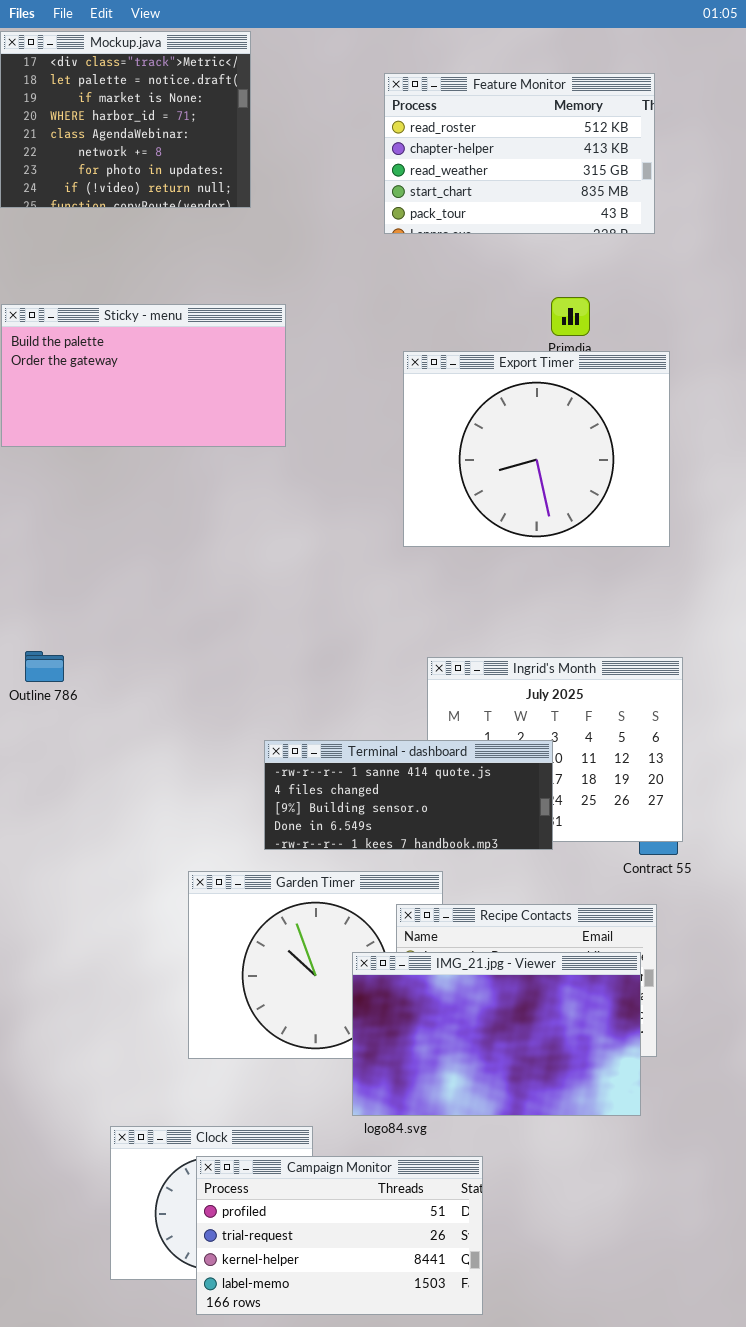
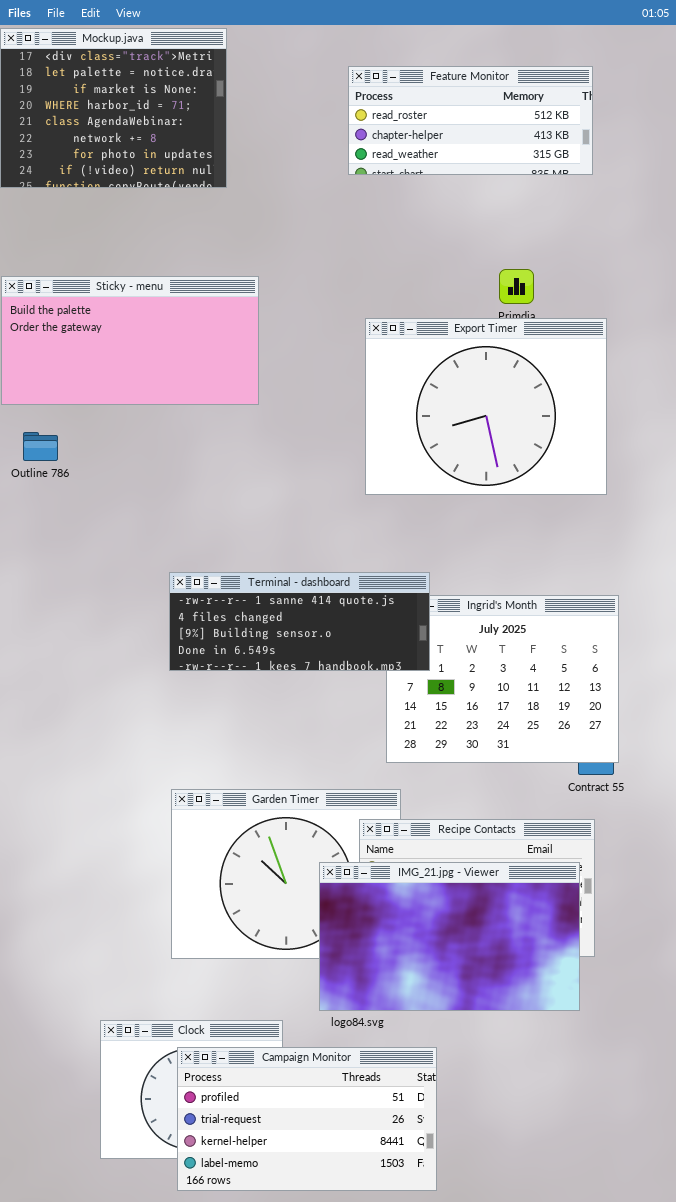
Feature Monitor: [384,73,655,234] -> [348,66,593,175], resized
Outline 786: [25,651,64,682] -> [23,432,58,461], moved
Terminal - dashboard: [264,740,553,850] -> [169,572,430,671], moved

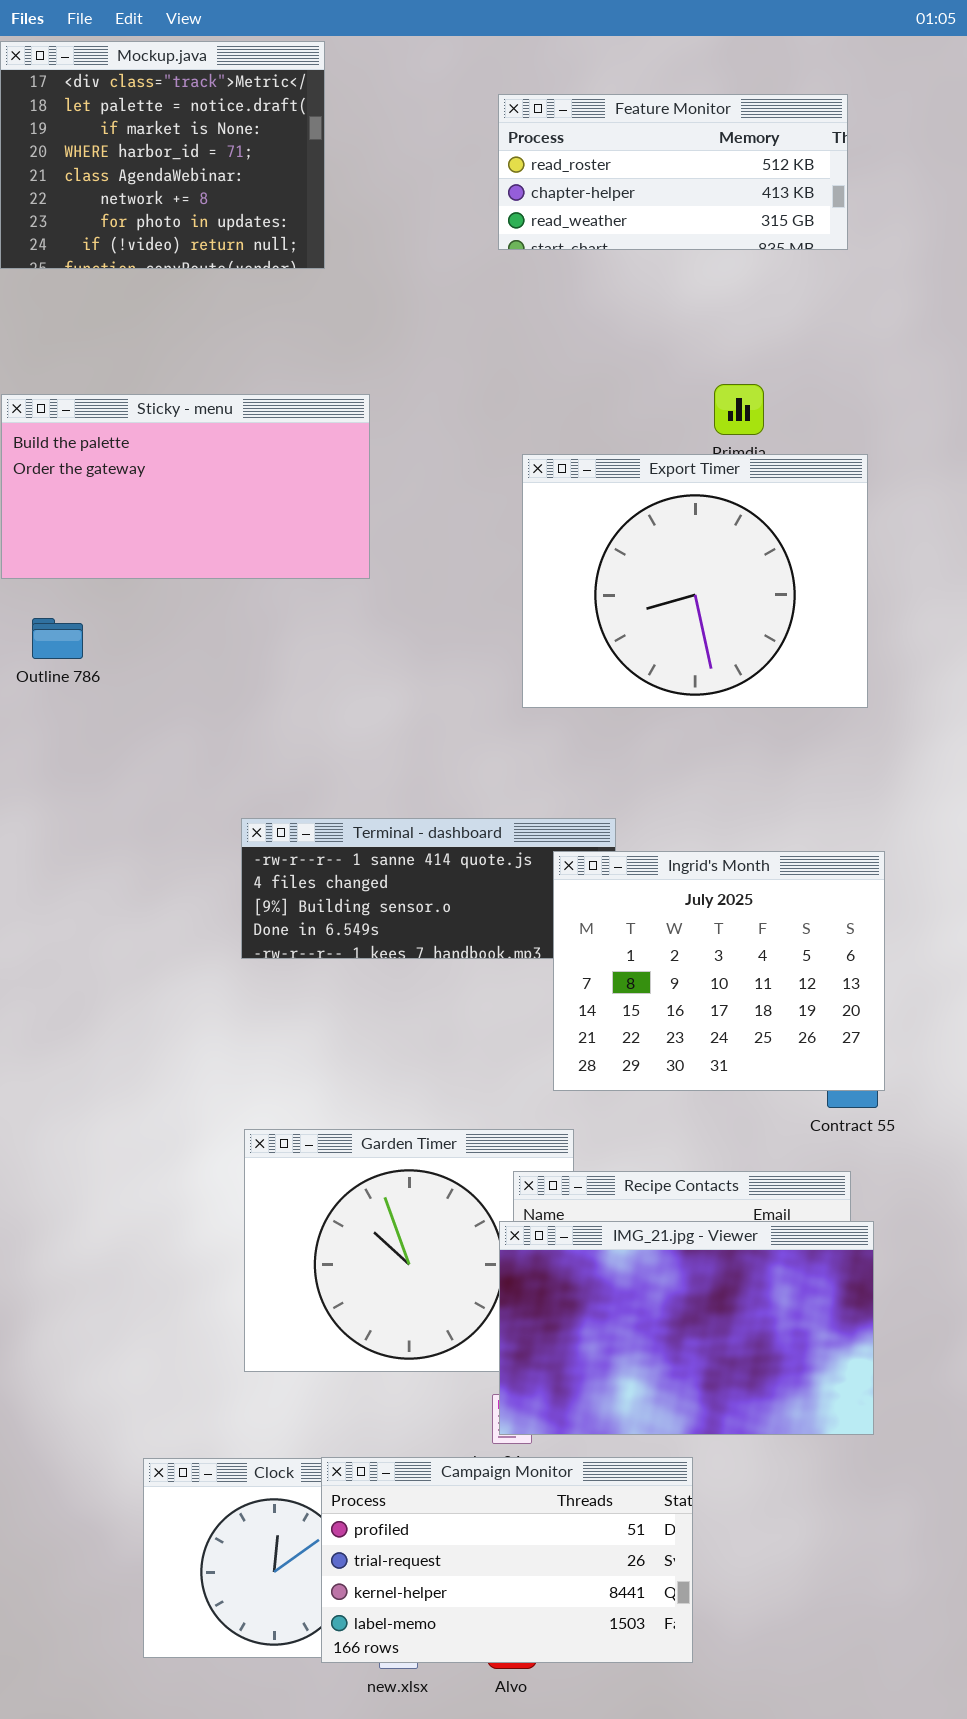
Ingrid's Month: [386,595,619,763] -> [553,851,885,1091], raised
IMG_21.jpg - Viewer: [319,862,580,1011] -> [499,1221,874,1435], moved
Campaign Monitor: [177,1047,437,1191] -> [321,1457,693,1663], moved

